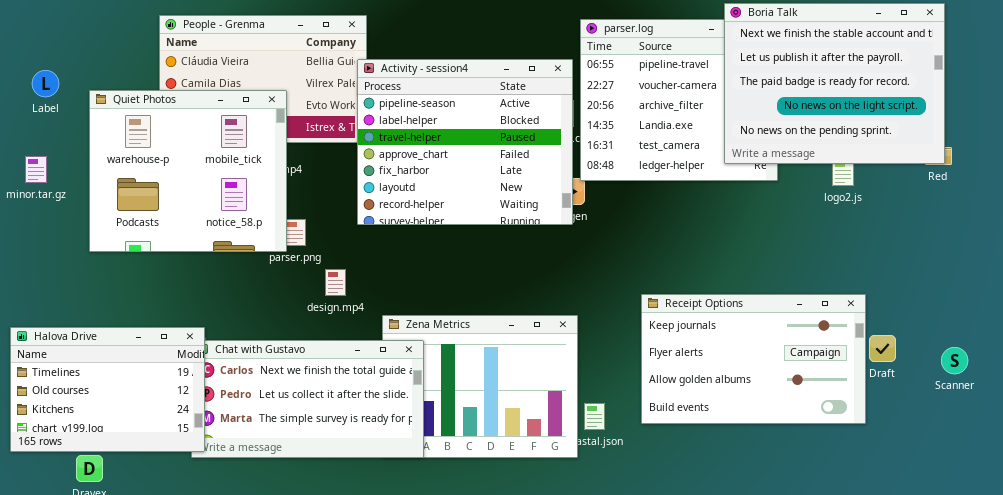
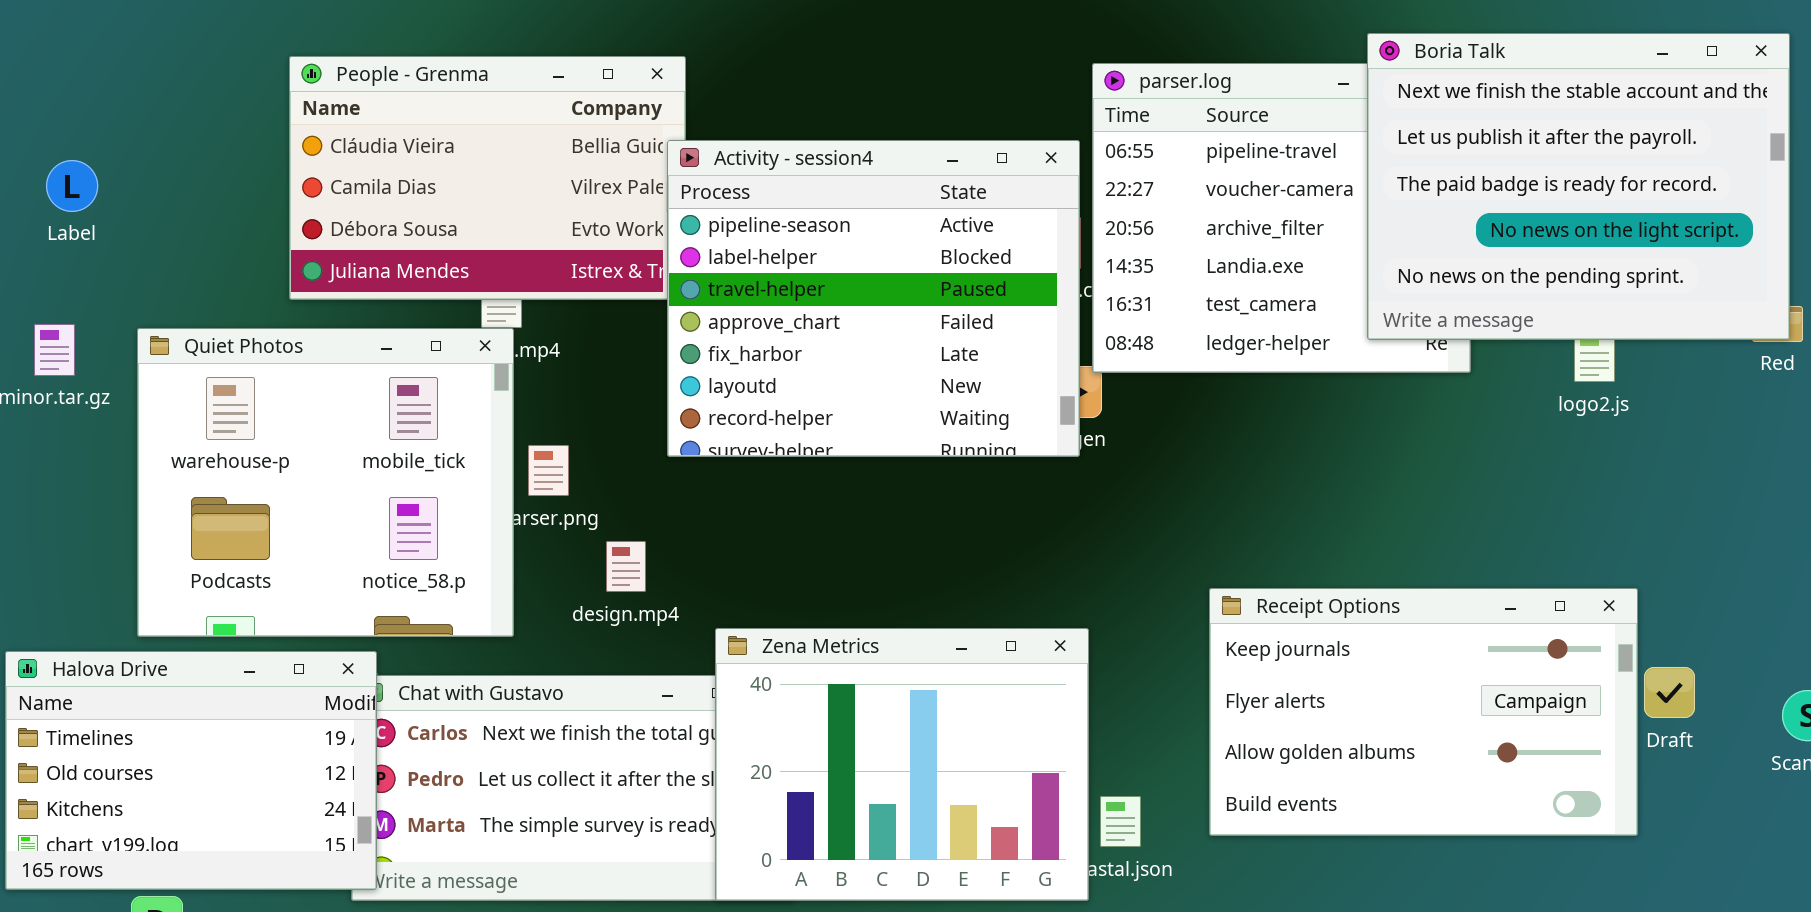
Quiet Photos: [89,90,287,252] -> [137,328,514,637], moved
Zena Metrics: [382,315,578,458] -> [715,628,1089,901], raised

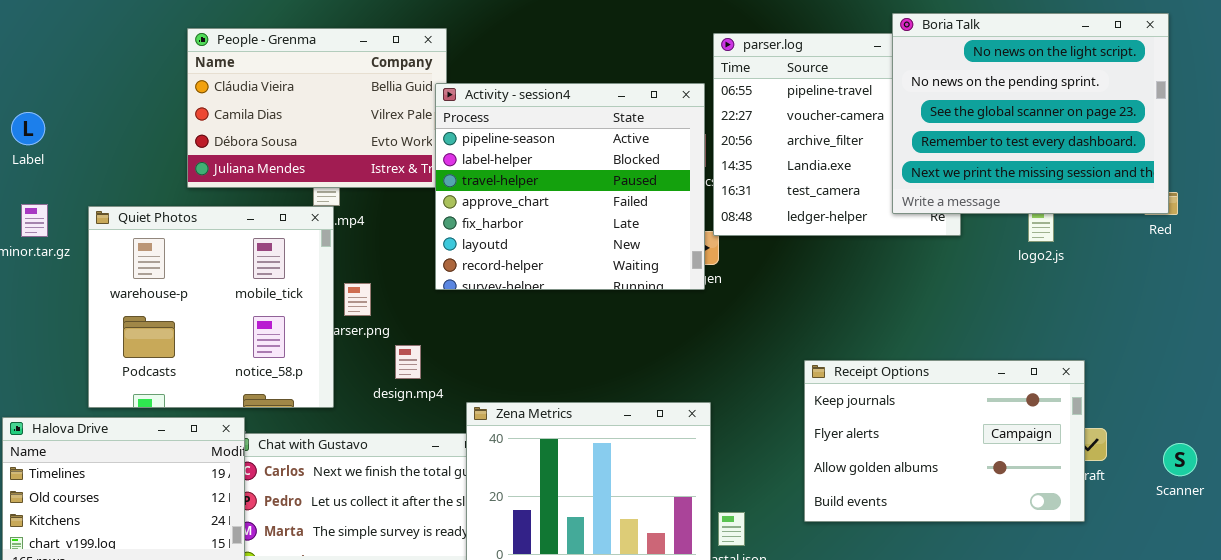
Boria Talk: [1367,33,1790,340] -> [892,13,1169,214], scrolled down 3 rows
Label: [46,160,98,212] -> [11,112,45,145], moved
Receipt Options: [1209,588,1638,836] -> [804,360,1085,522], moved

